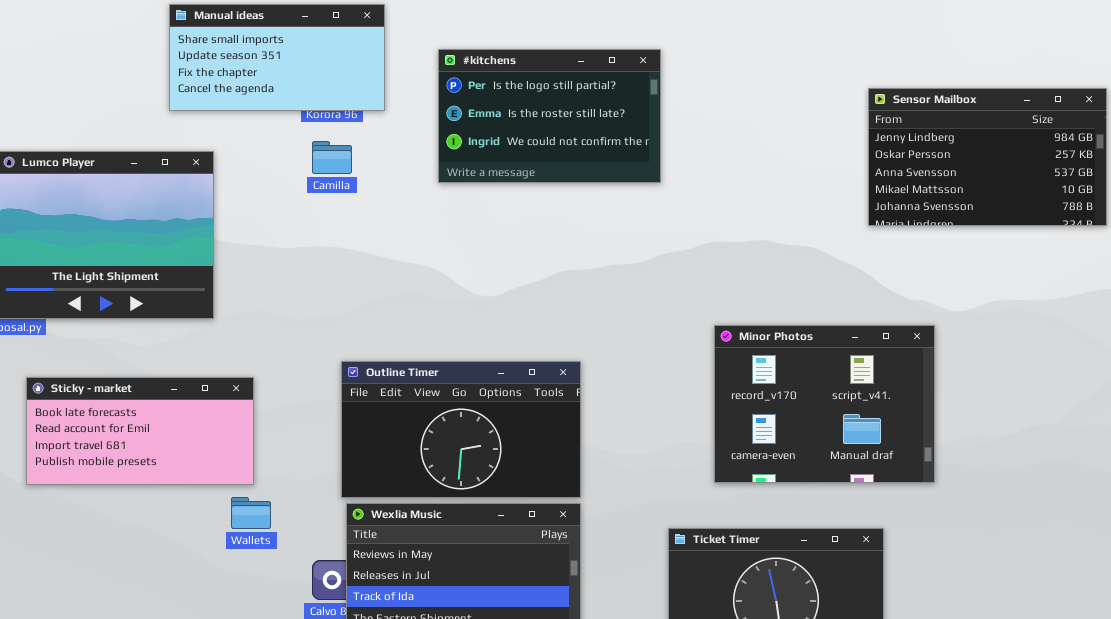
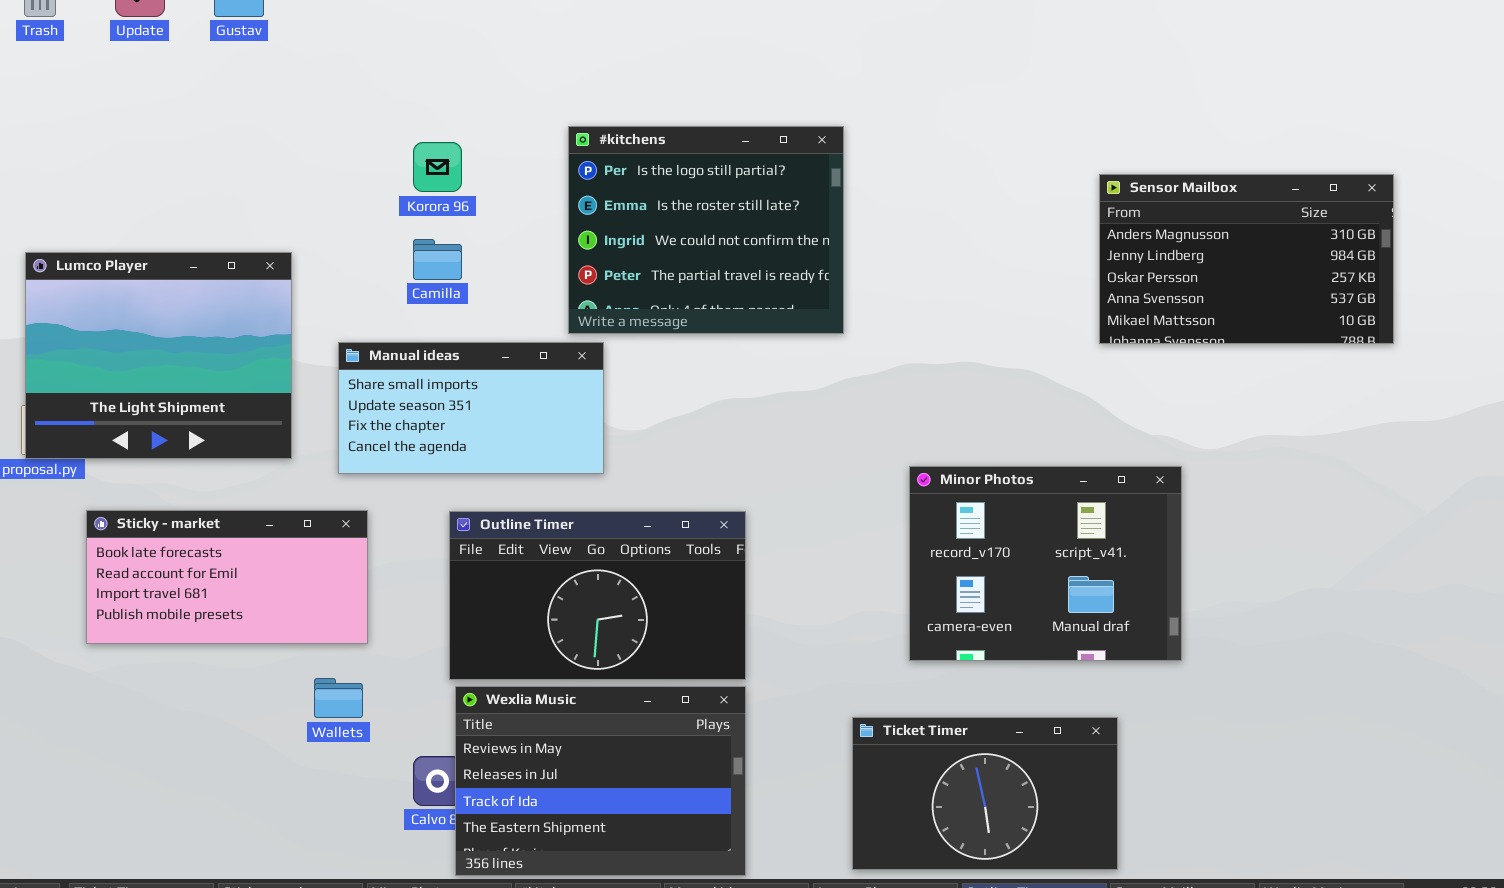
Manual ideas: [169,4,385,111] -> [338,342,604,474], moved
#kitchens: [438,49,661,183] -> [568,126,844,334], resized
Sensor Mailbox: [868,88,1107,226] -> [1099,174,1394,344], scrolled up 1 row
Sticky - market: [26,377,254,485] -> [86,510,368,644], moved

